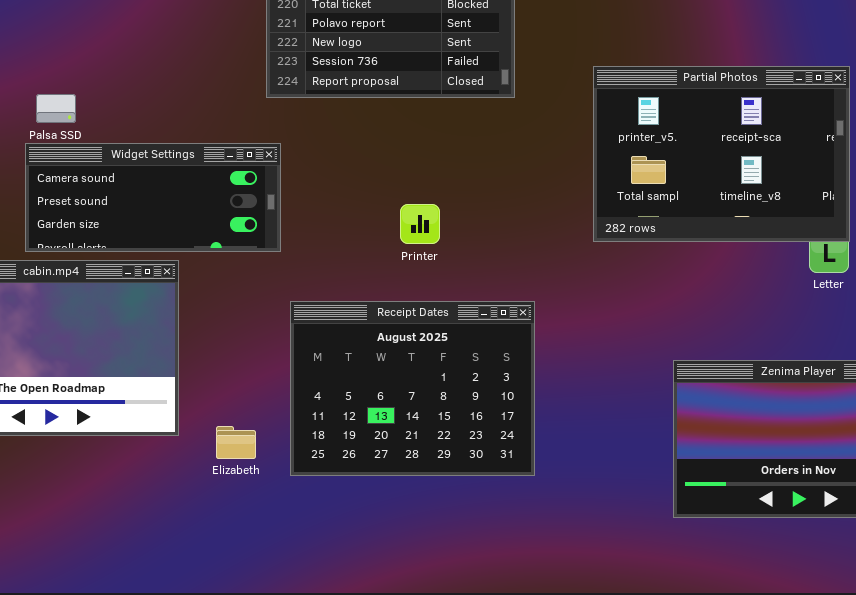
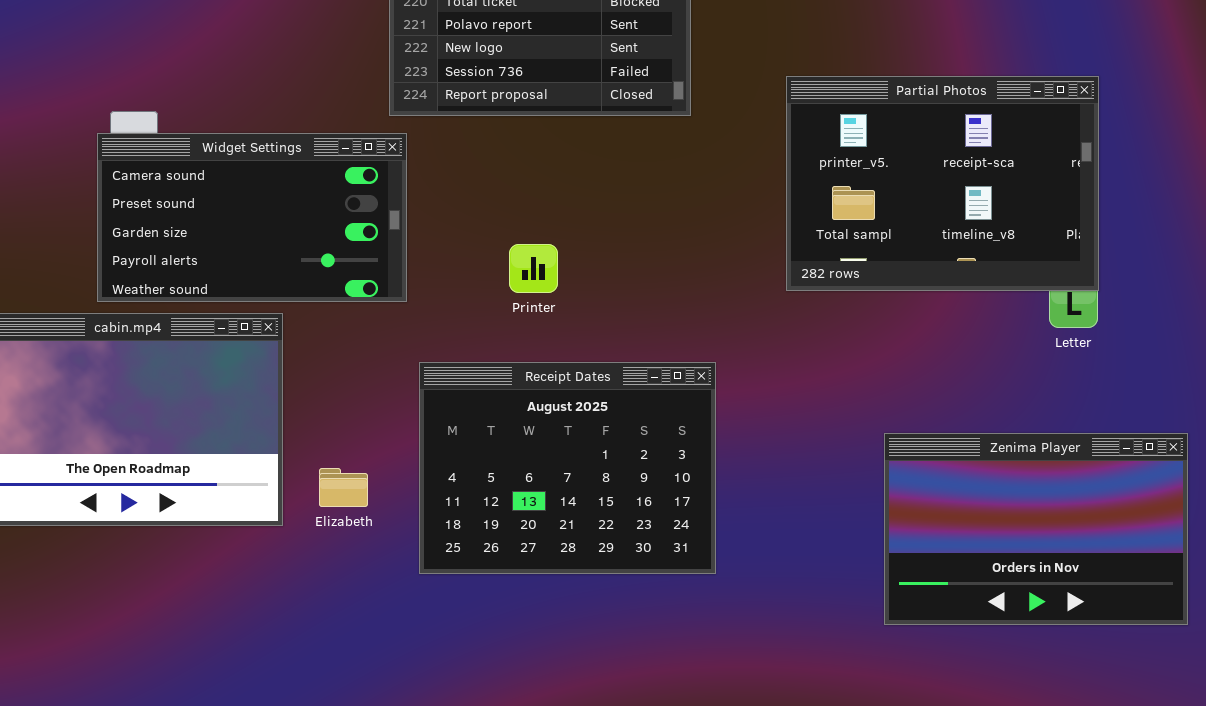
Widget Settings: [25,143,281,252] -> [97,133,407,302], resized
Printer: [400,204,440,244] -> [509,244,558,293], moved
Elizabeth: [216,426,256,459] -> [319,468,368,507], moved

